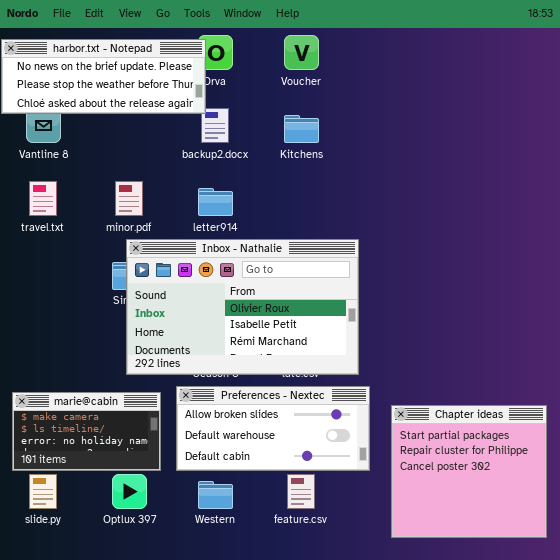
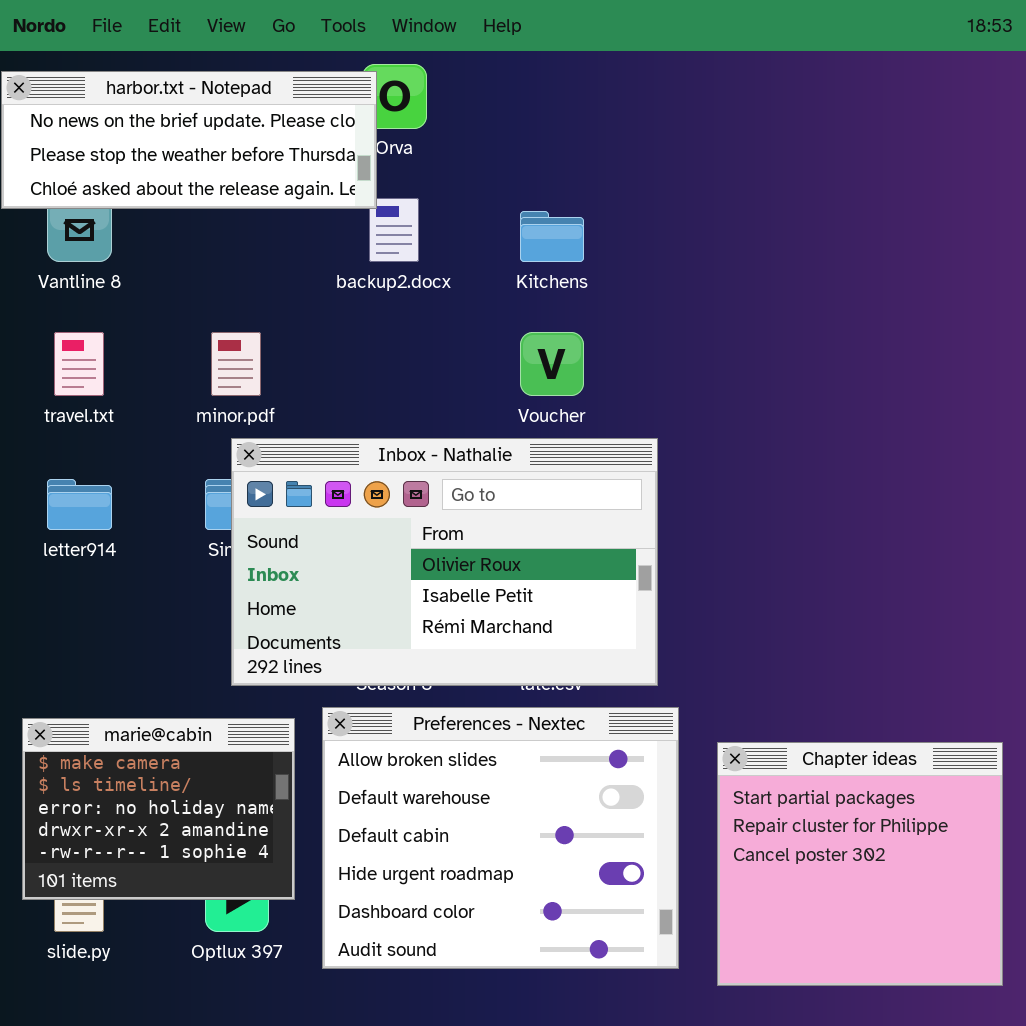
Voucher: [284,35,319,70] -> [520,332,584,396], moved
letter914: [198,188,233,216] -> [47,479,112,530], moved
Preferences - Nextec: [176,386,370,471] -> [322,707,679,969], resized
marie@cabin: [12,392,161,471] -> [22,718,295,900], resized

